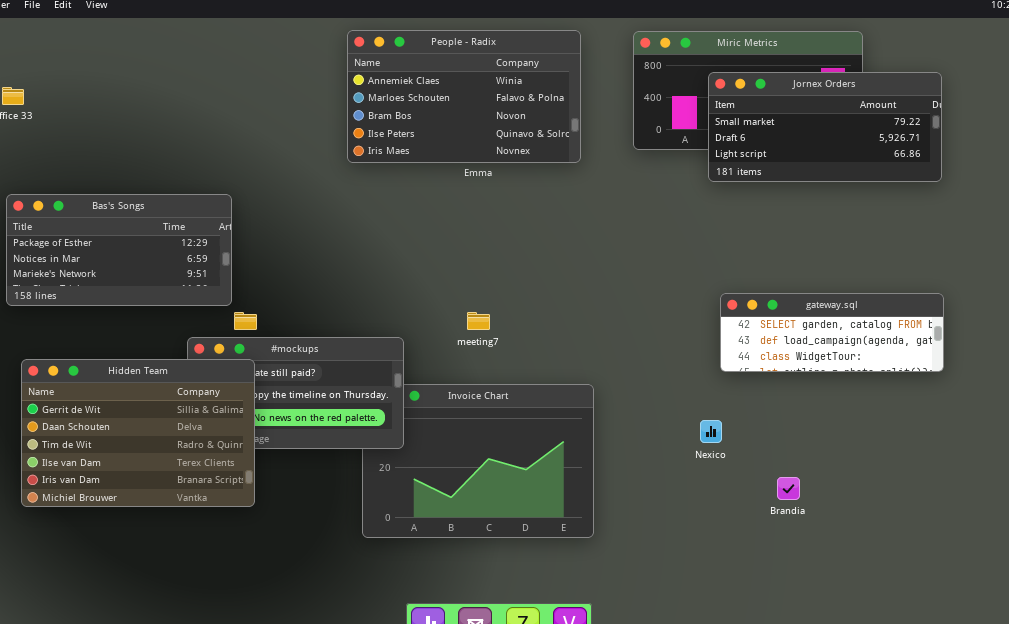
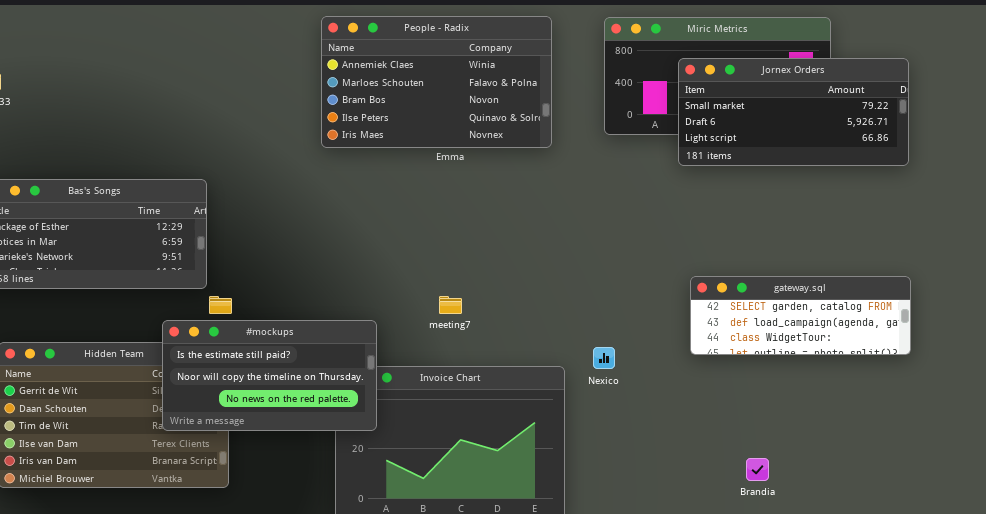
#mockups: [187,337,404,449] -> [162,320,377,431], raised
Nexico: [700,420,722,443] -> [593,347,615,369], moved

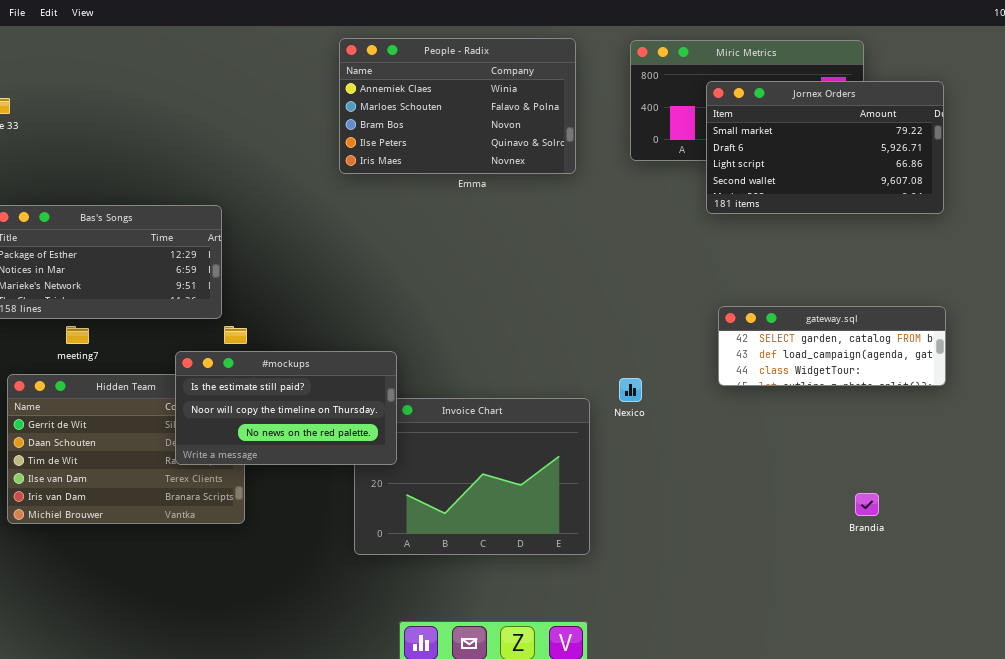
Jornex Orders: [678,58,909,166] -> [706,81,944,214], resized
meeting7: [439,296,462,314] -> [66,326,89,344], moved
Brandia: [746,458,769,481] -> [855,493,879,516], moved

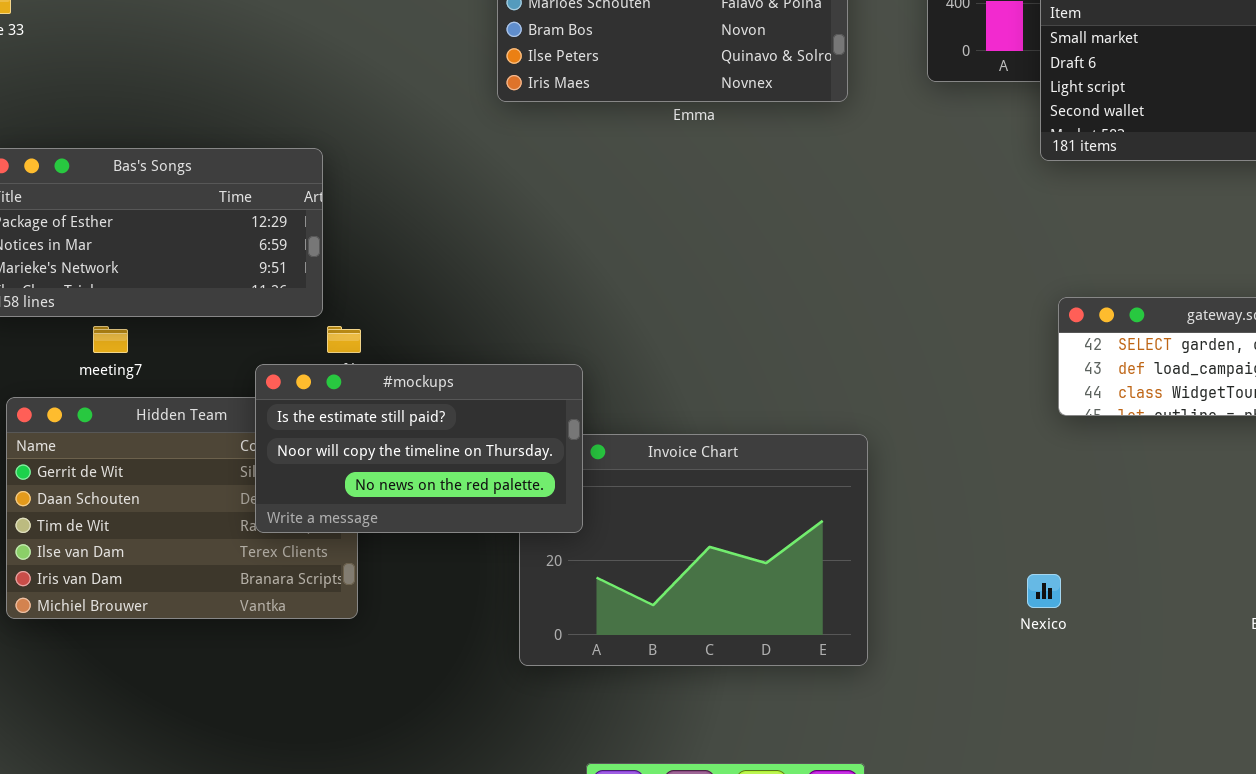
Nexico: [619,378,642,402] -> [1027,574,1061,608], moved

